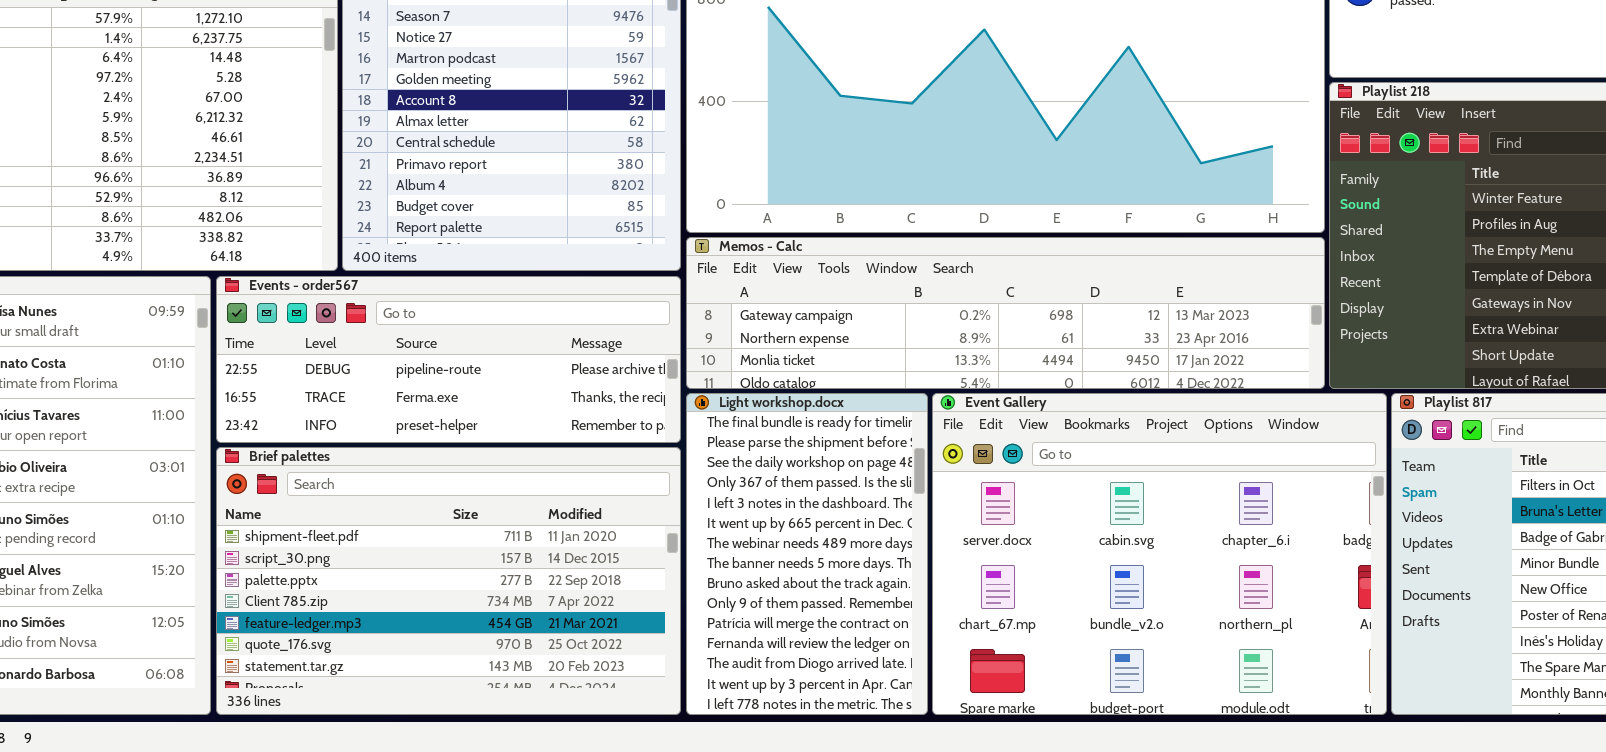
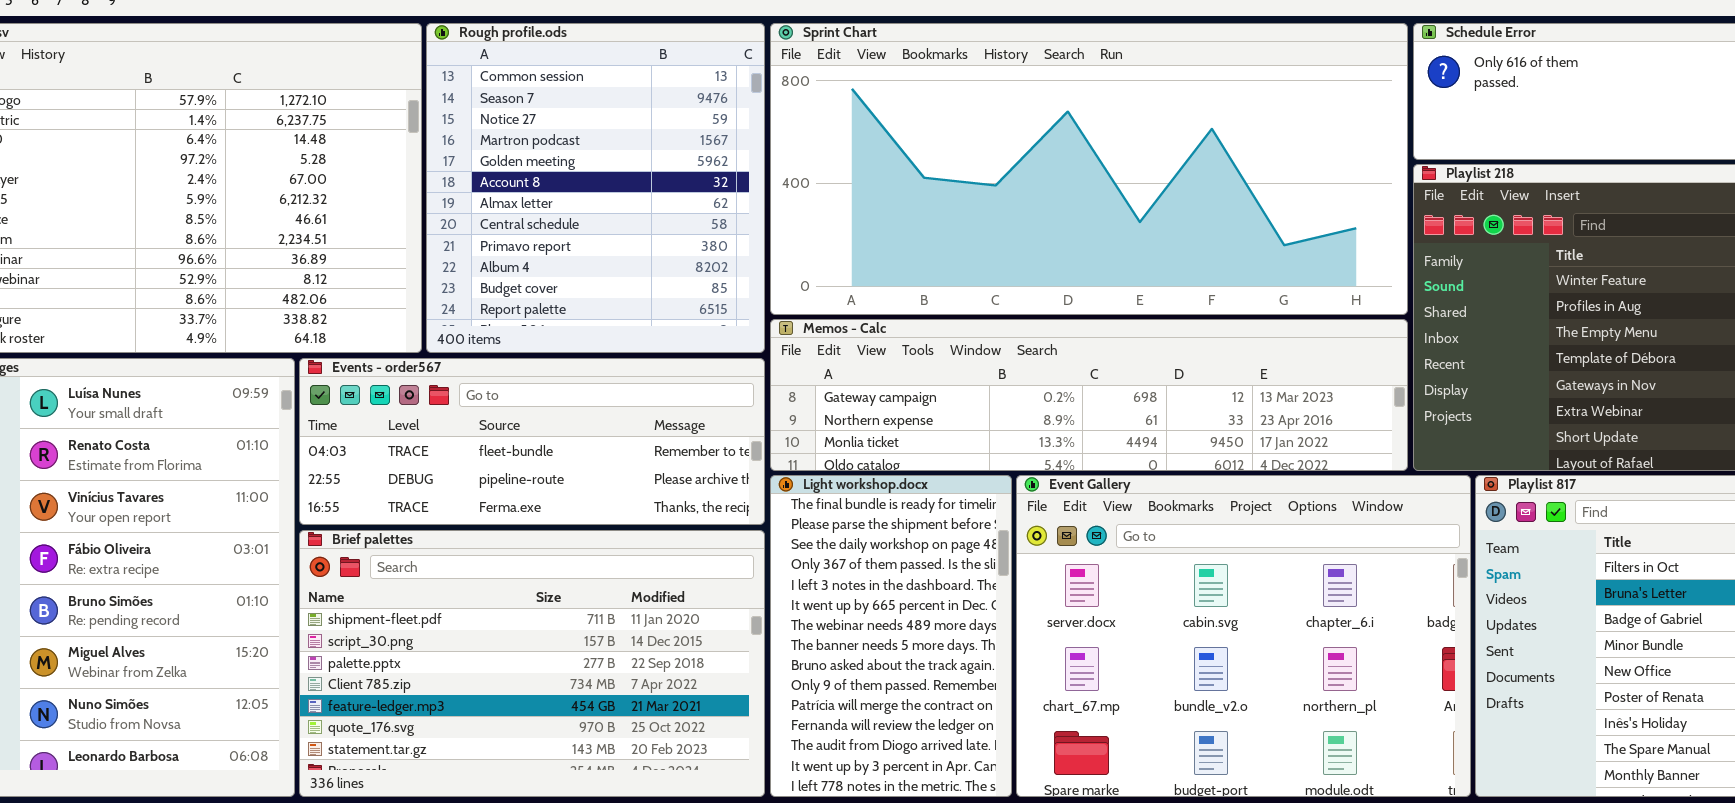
Events - order567: [216,276,681,443] -> [299,358,765,525], scrolled up 1 row

